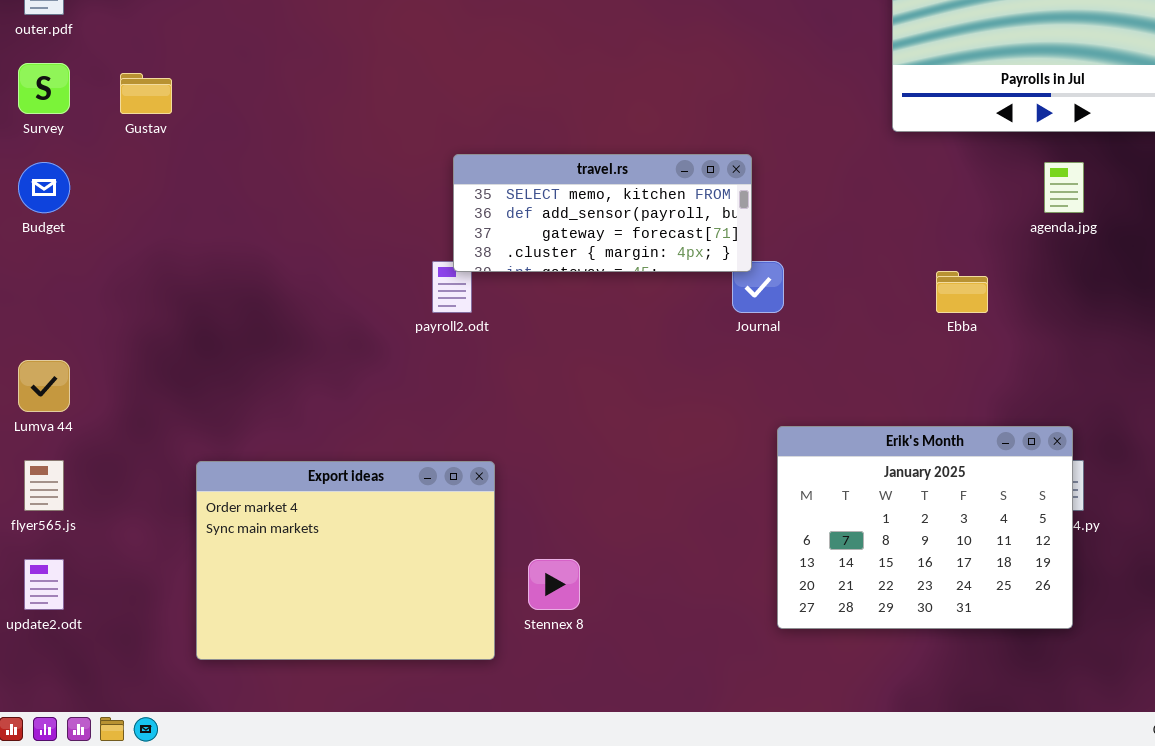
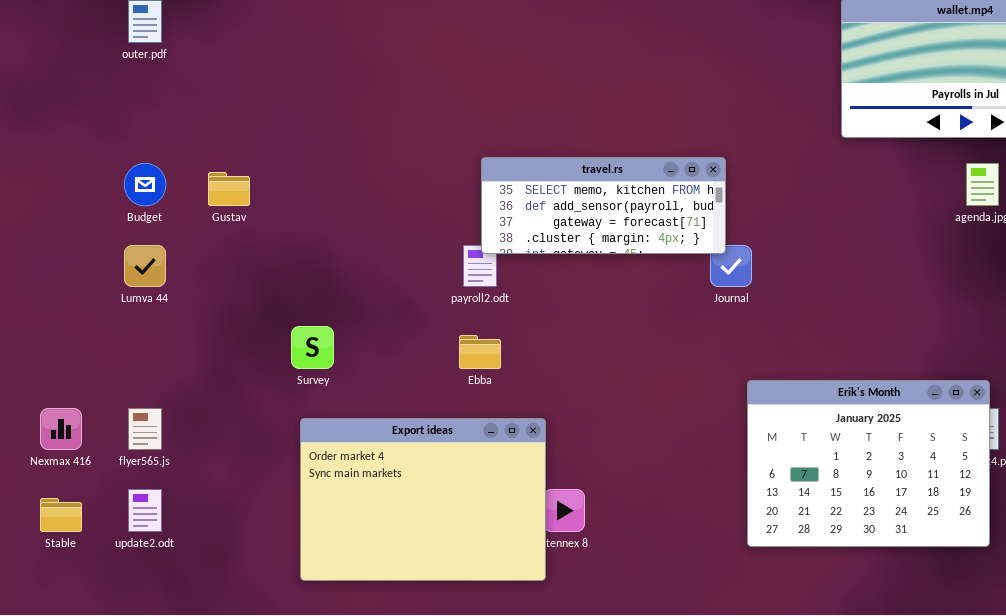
Survey: [18,63,70,114] -> [291,326,334,369], moved
Gustav: [120,73,172,114] -> [208,172,250,206], moved
Ebba: [936,271,988,313] -> [459,335,501,369], moved
Lumva 44: [18,360,70,412] -> [124,245,166,287], moved
Export ideas: [196,461,495,660] -> [300,418,546,581], moved

